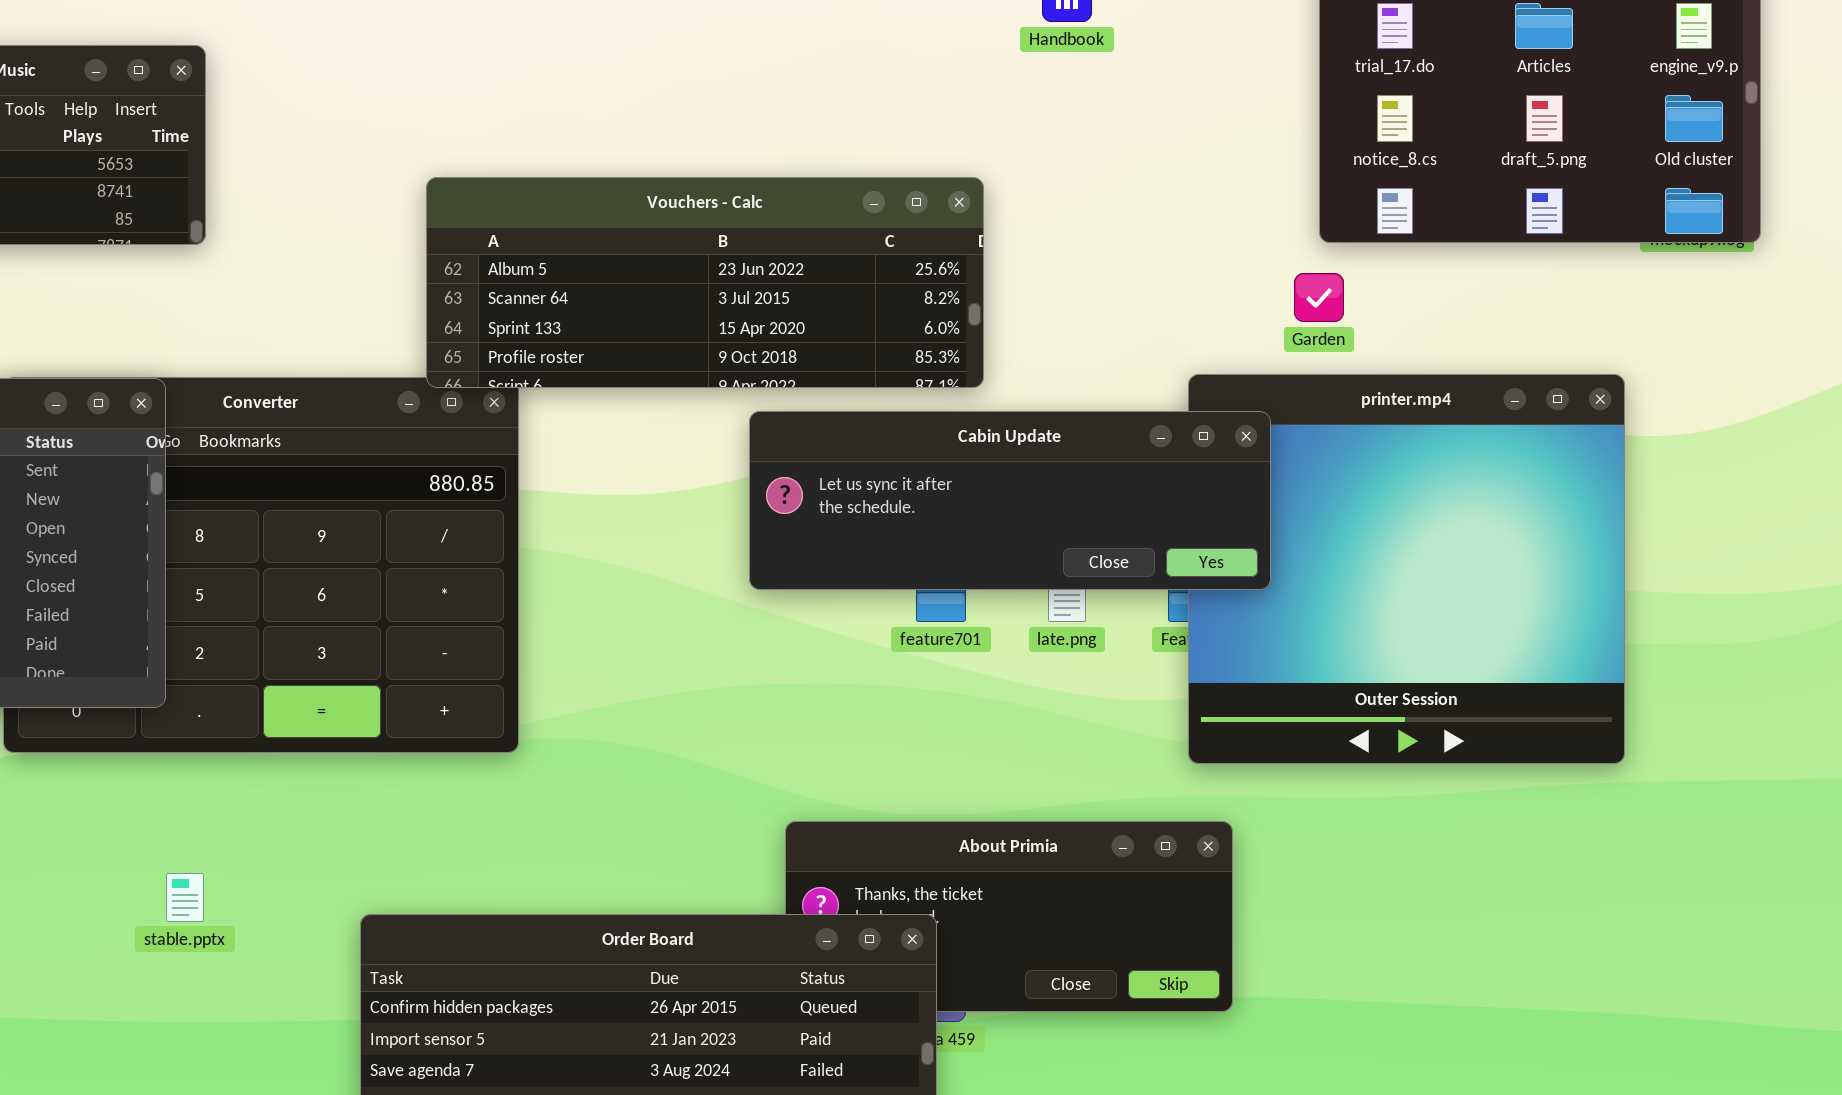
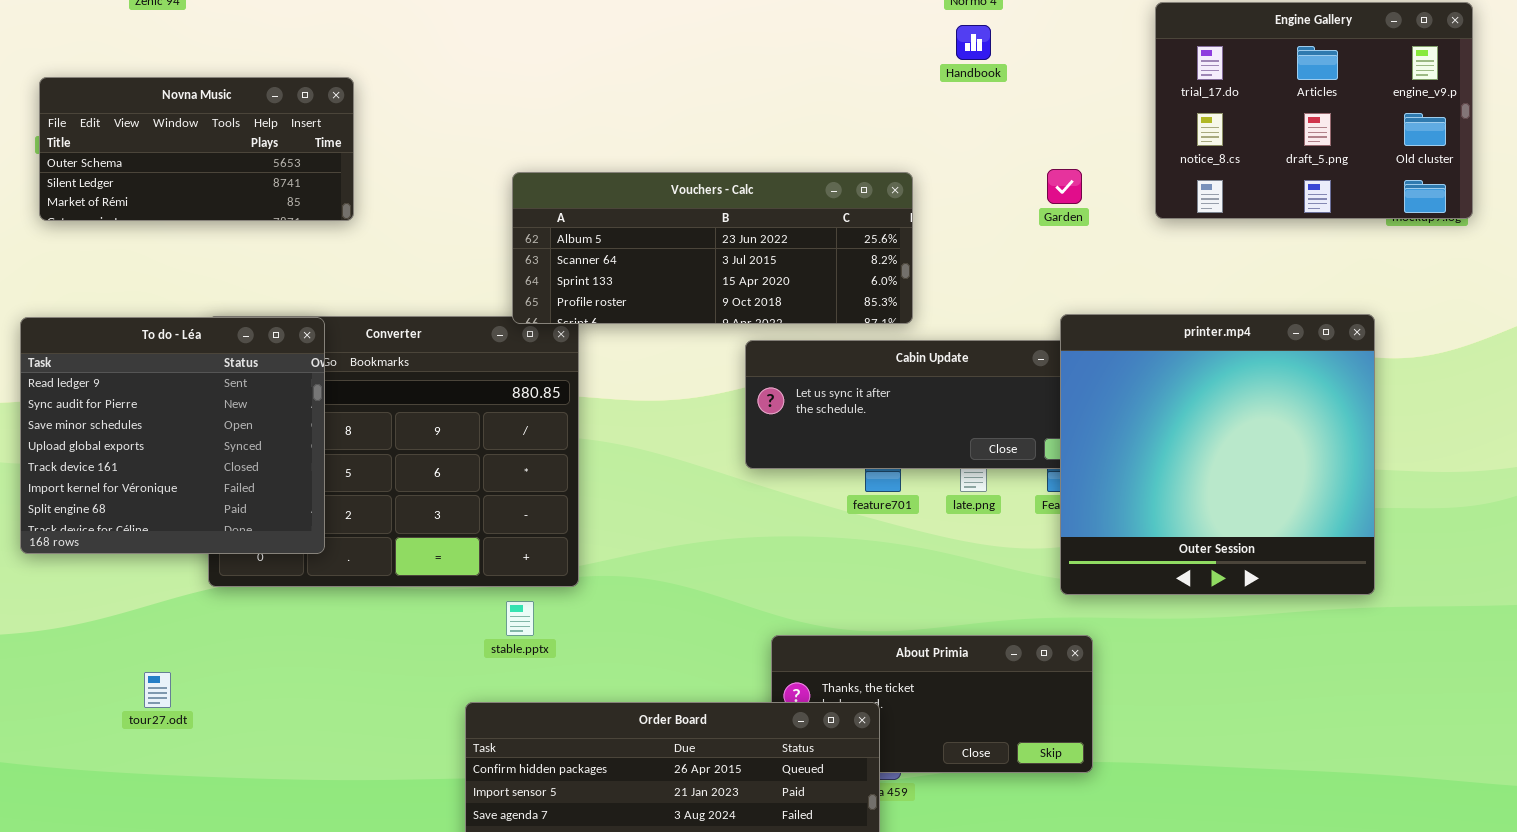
Garden: [1294,273,1344,322] -> [1047,169,1082,204], moved
printer.mp4: [1188,374,1625,764] -> [1060,314,1375,595], raised
stable.pptx: [166,873,204,922] -> [506,601,534,636], moved

